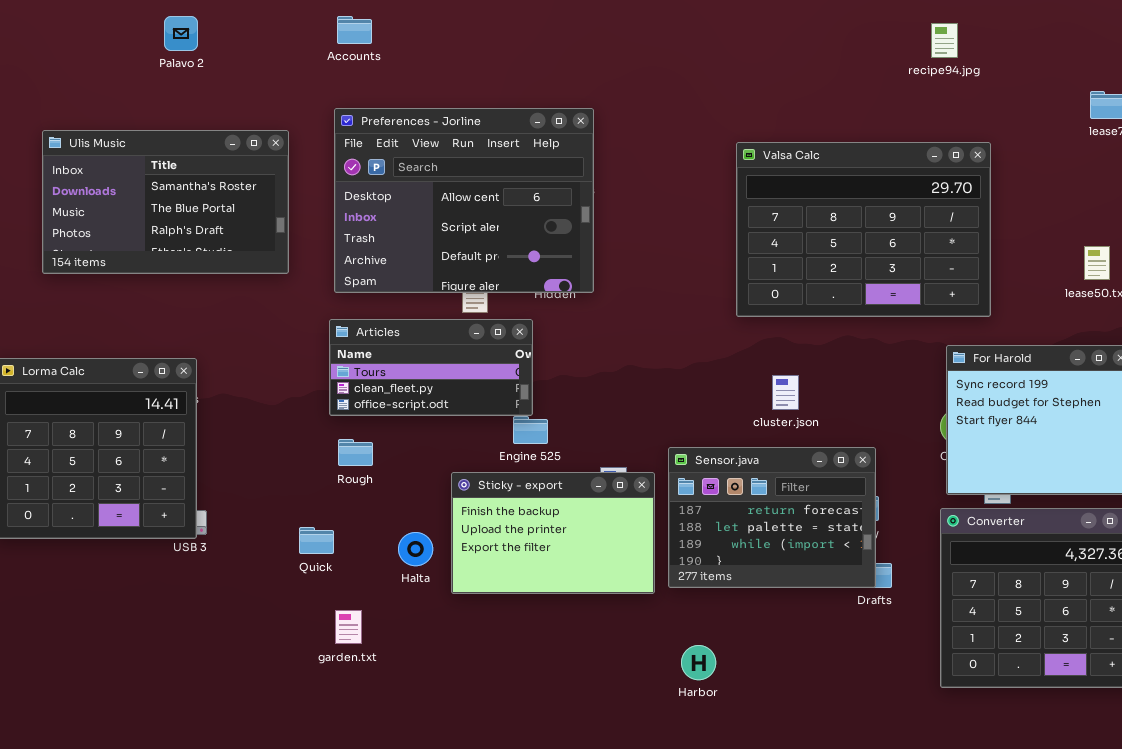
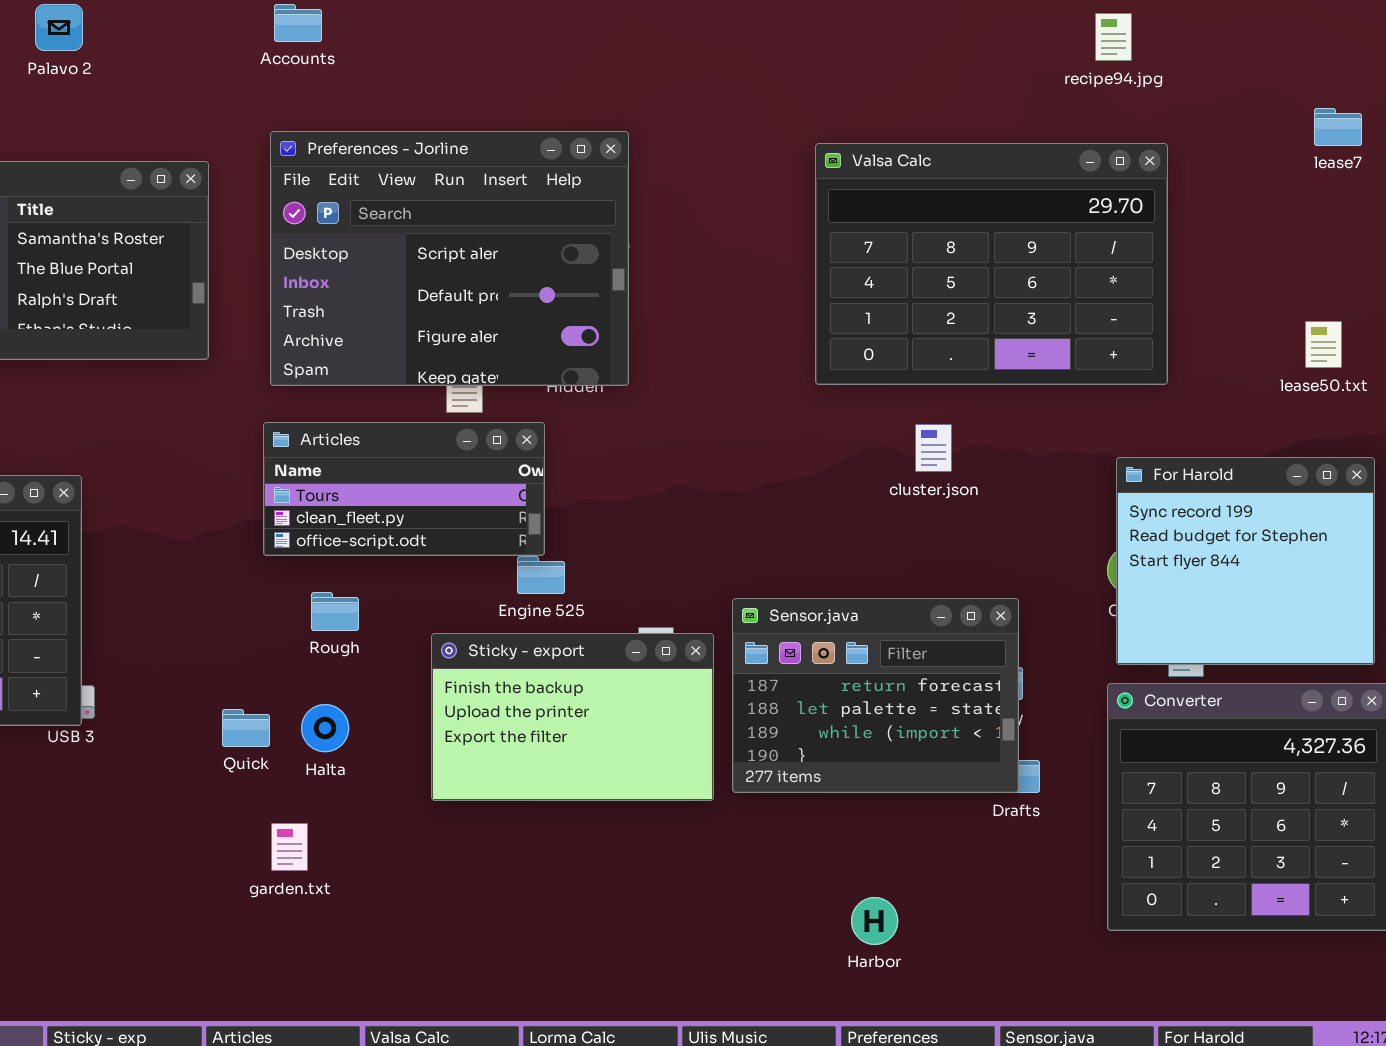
Preferences - Jorline: [334,108,594,293] -> [270,131,629,386], scrolled down 1 row
Valsa Calc: [736,142,991,317] -> [815,143,1168,385], moved
cluster.json: [772,375,799,410] -> [915,424,952,472], moved
Rough: [338,439,373,466] -> [311,592,359,631], moved
Halta: [398,532,433,566] -> [301,704,349,752], moved
Harbor: [681,645,716,680] -> [851,897,898,945], moved

